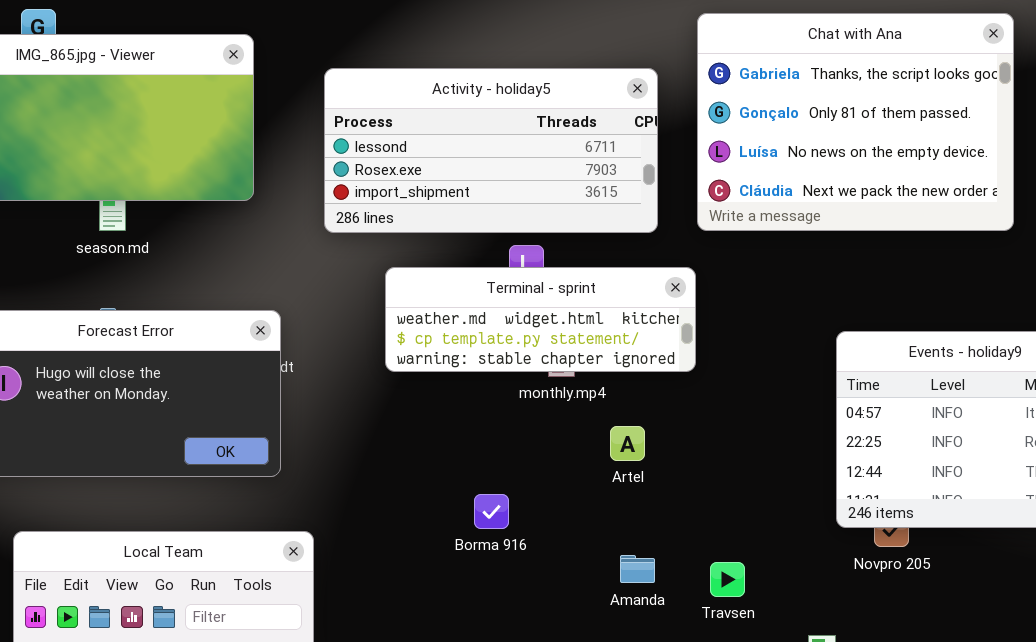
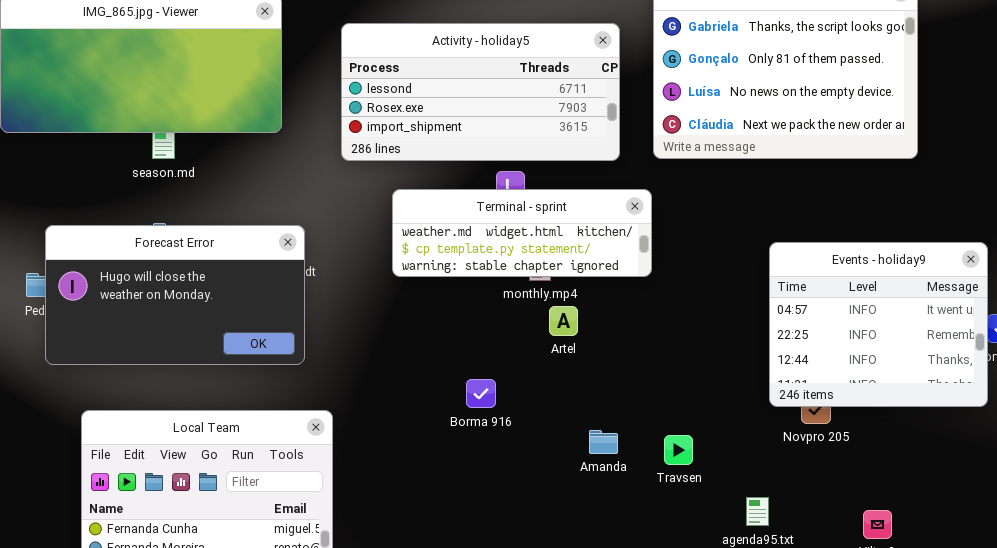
Artel: [610,426,645,461] -> [549,306,578,336], moved

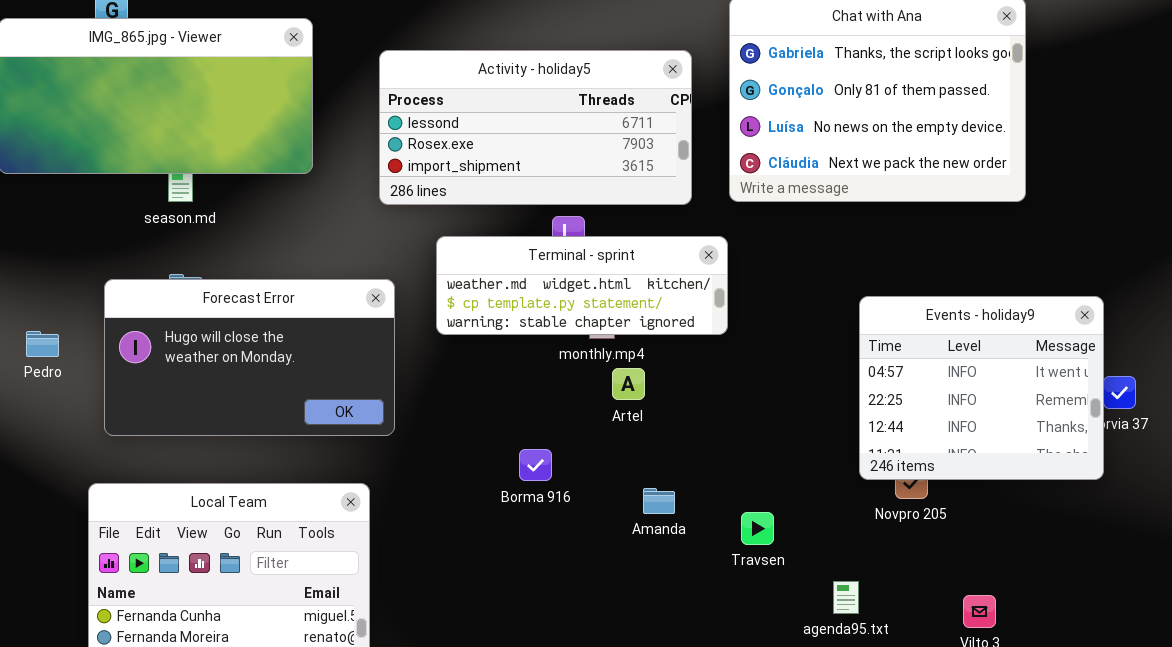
Forecast Error: [45,225,305,365] -> [104,279,395,436], moved
Amanda: [589,430,618,454] -> [643,488,675,514], moved

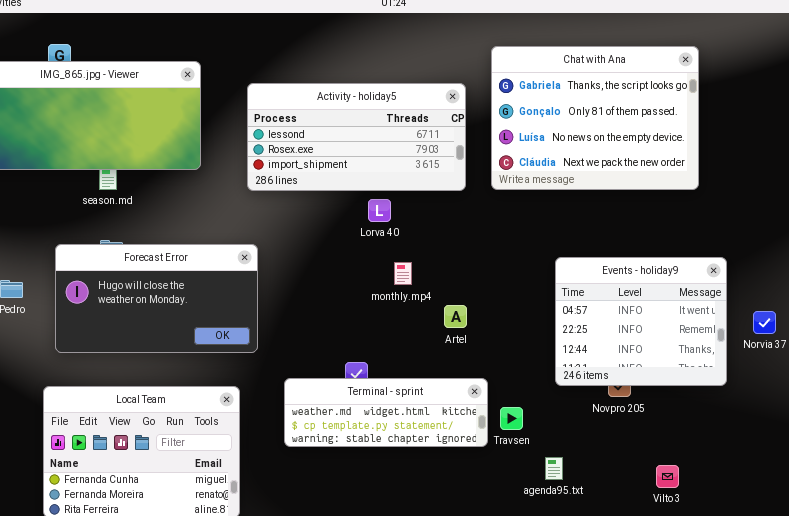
Terminal - sprint: [436,236,728,335] -> [284,378,488,447], moved
Events - holiday9: [859,296,1104,480] -> [555,257,727,386], moved
Artel: [612,368,645,400] -> [444,305,467,328], moved
agenda95.txt: [833,581,859,614] -> [545,457,563,480], moved

